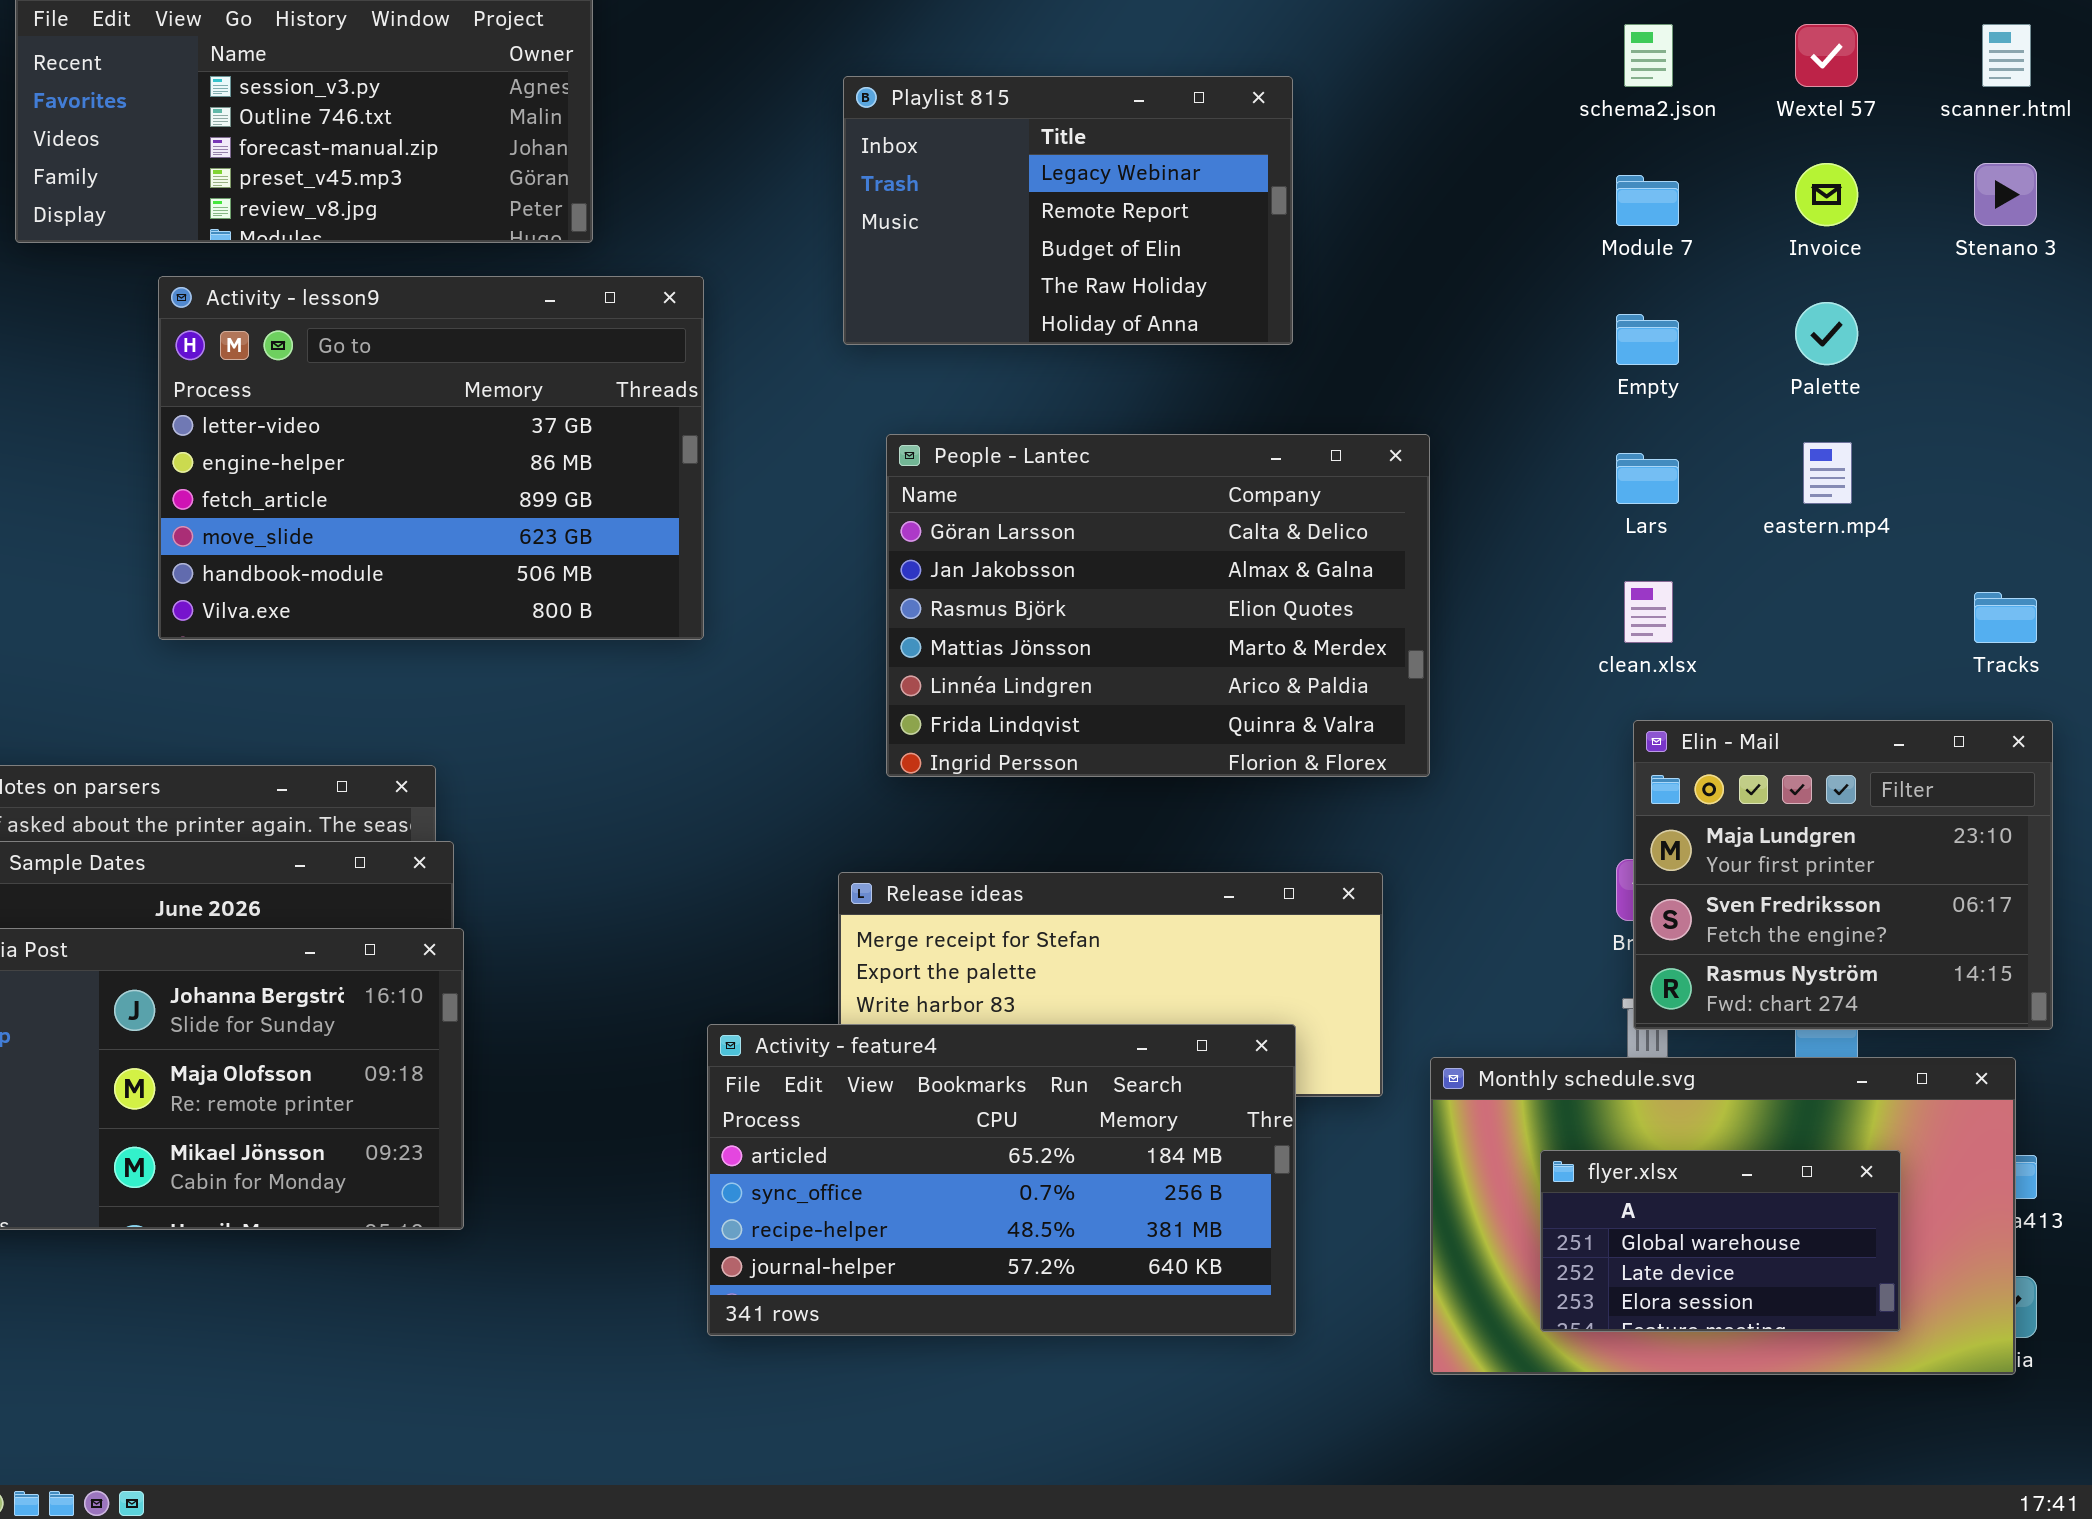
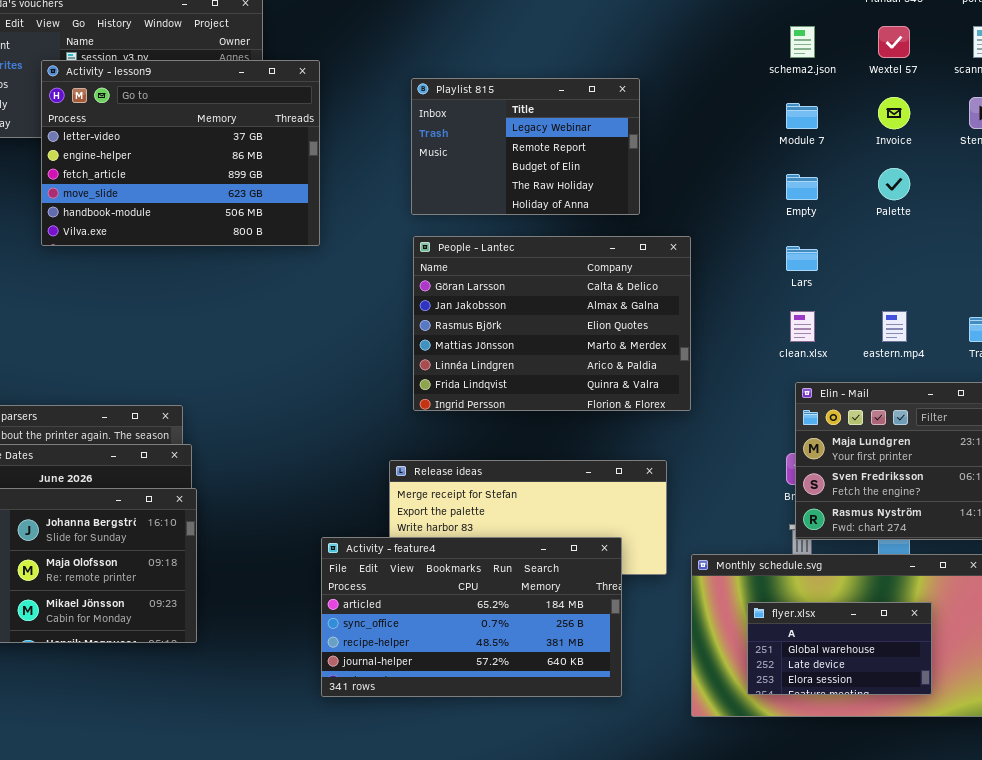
Playlist 815: [843,76,1293,345] -> [411,78,640,215], moved
Activity - lesson9: [158,276,704,640] -> [41,60,320,246], moved
eastern.mp4: [1803,442,1852,504] -> [882,311,907,342], moved

